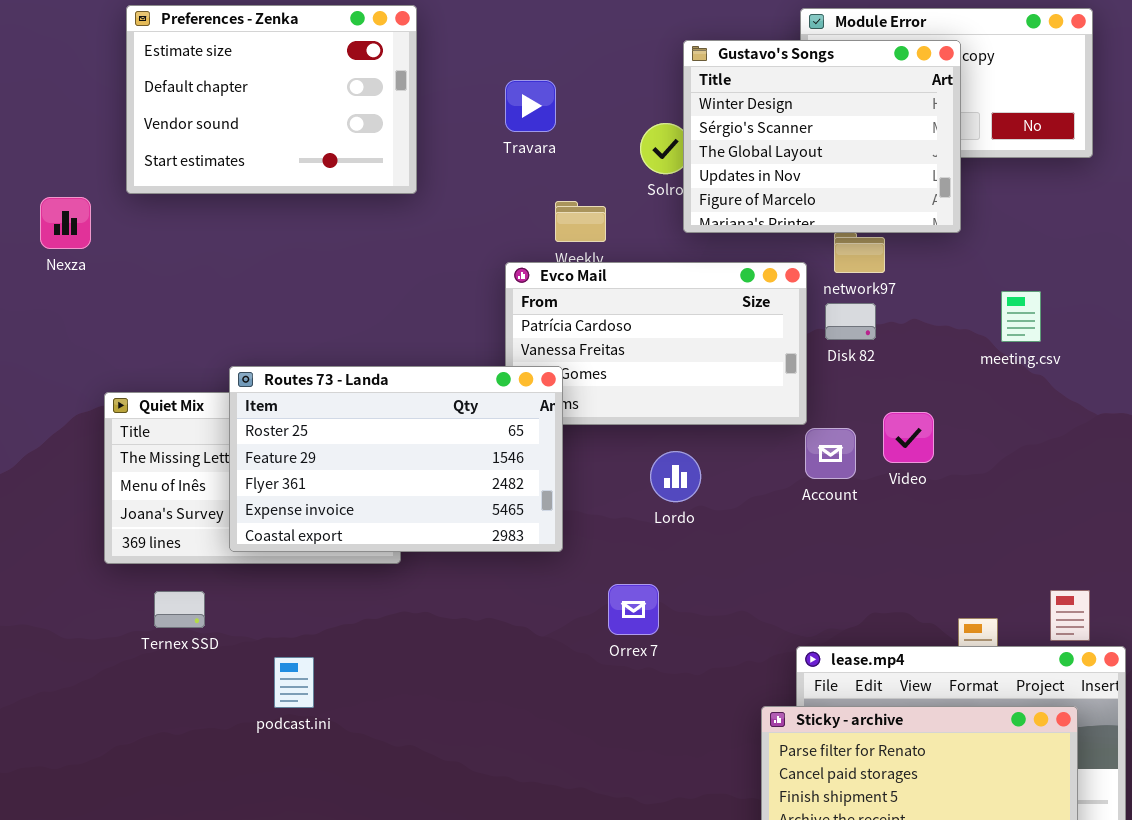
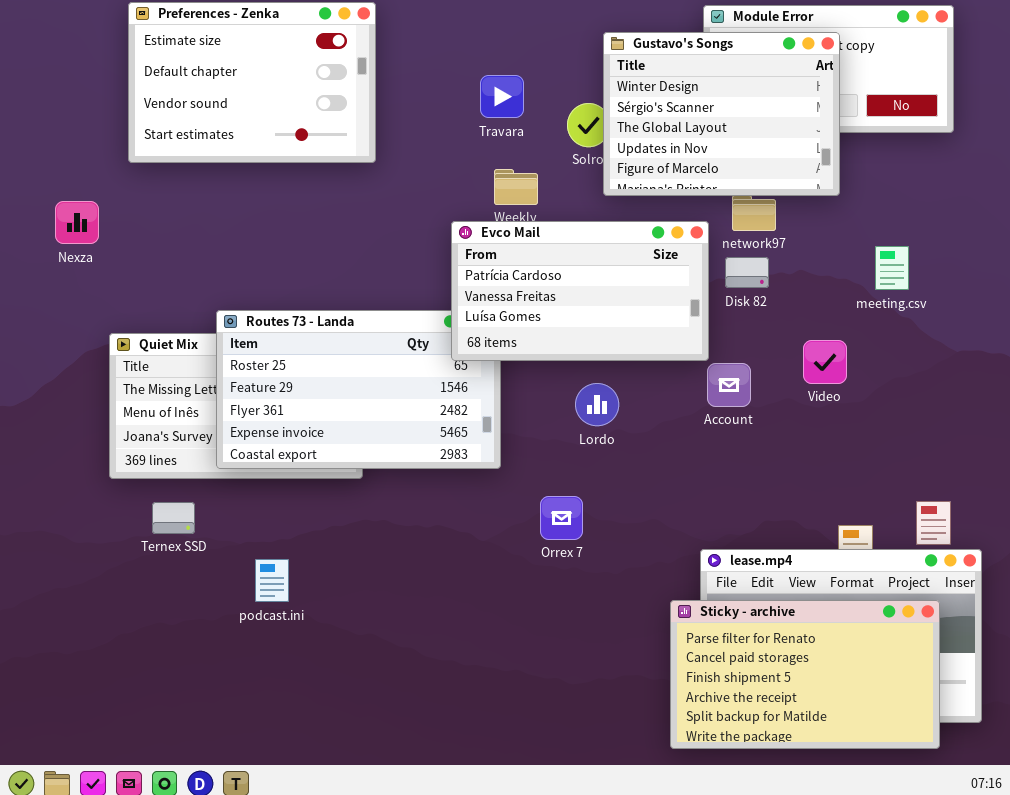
Travara: [505,80,556,132] -> [480,75,524,118], moved
Nexza: [40,197,91,249] -> [55,201,99,244], moved
Evco Mail: [505,262,807,425] -> [451,221,709,361], raised
Video: [883,412,934,463] -> [803,340,847,384], moved

